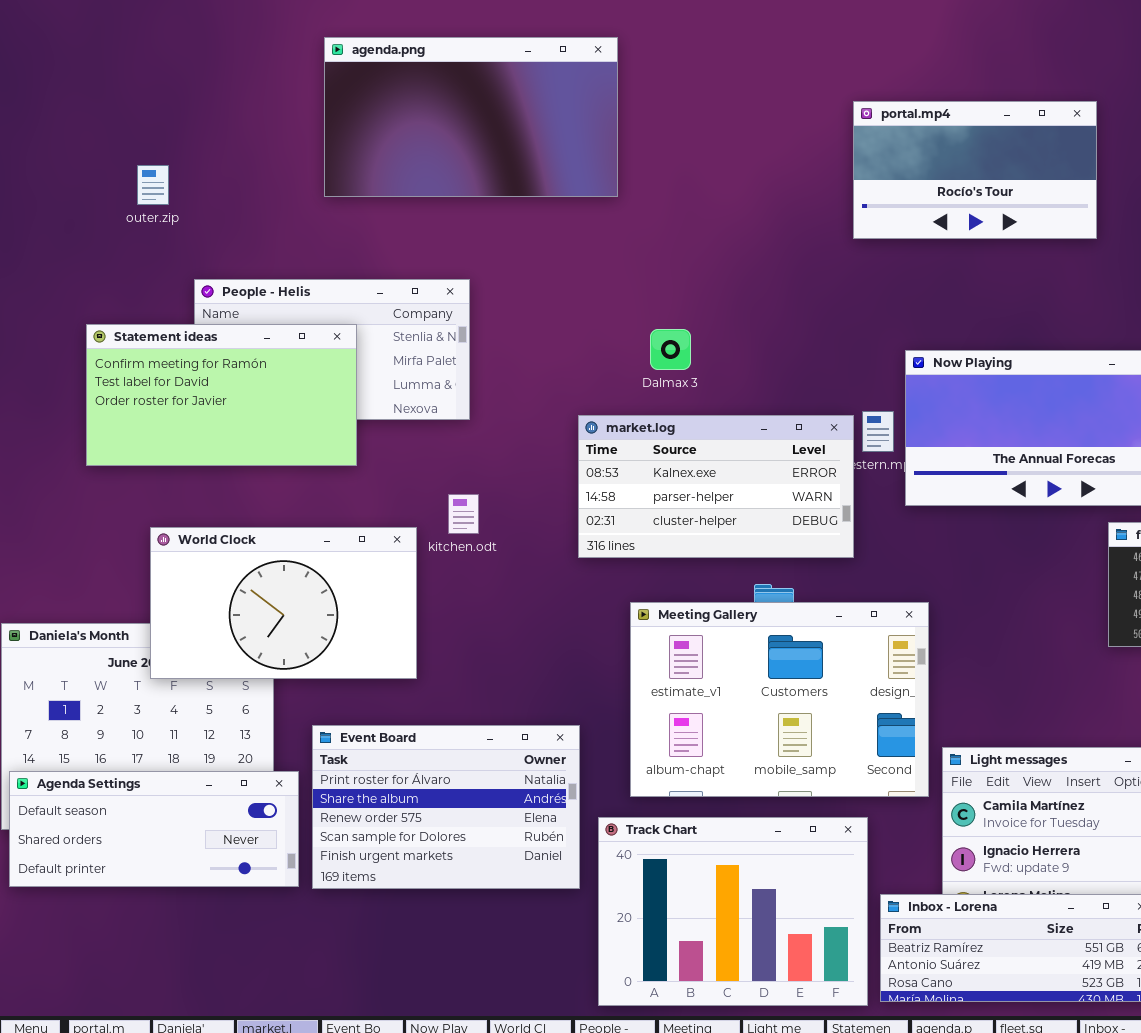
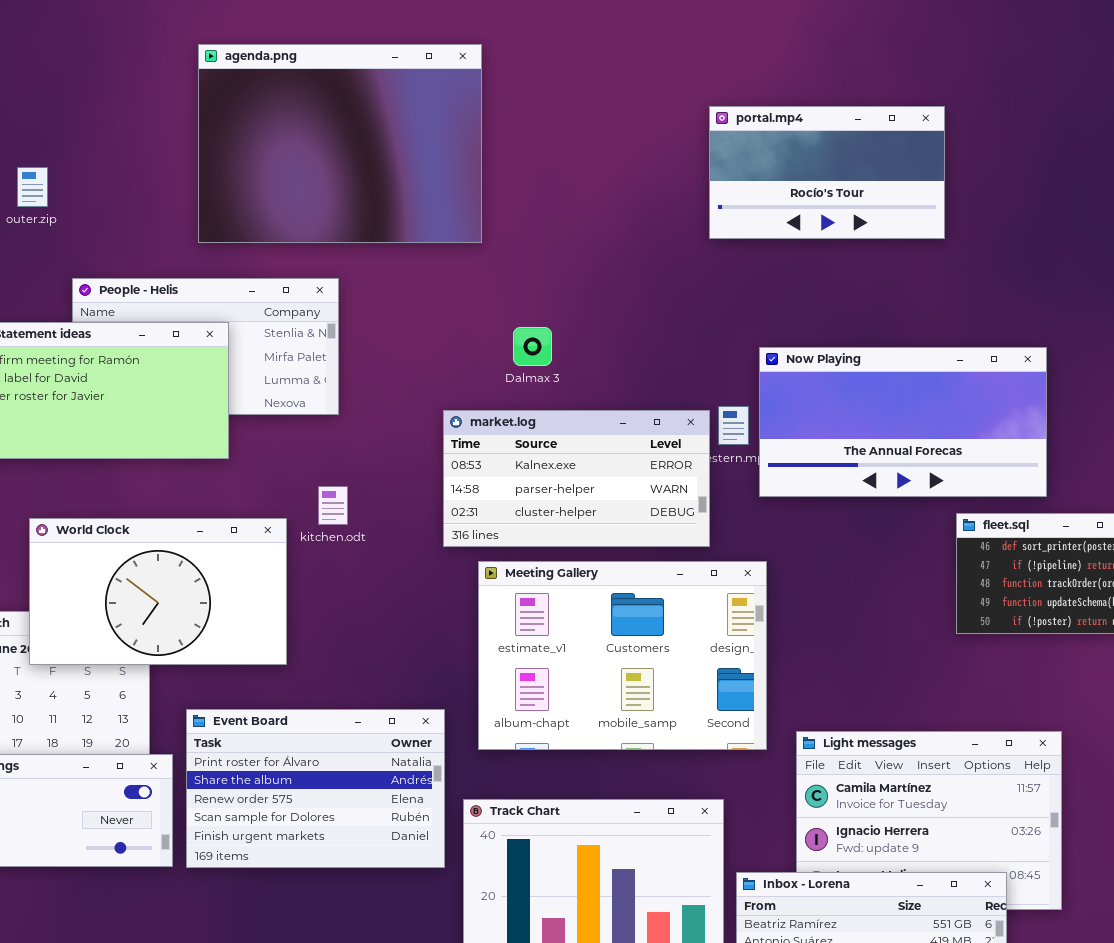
agenda.png: [324,37,618,197] -> [198,44,482,243], resized
Meeting Gallery: [630,602,929,797] -> [478,561,767,750], moved

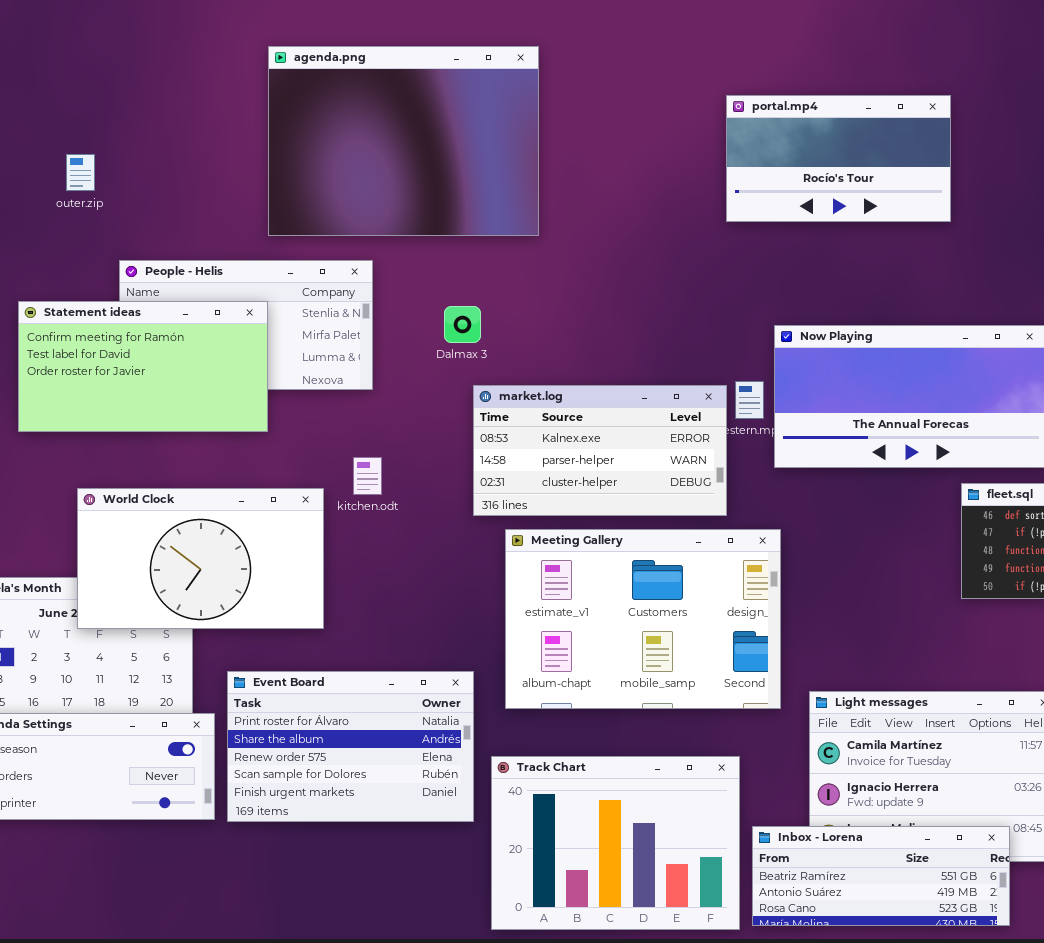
agenda.png: [198,44,482,243] -> [268,46,539,236], moved
Dalmax 3: [513,327,552,366] -> [444,306,481,343], moved

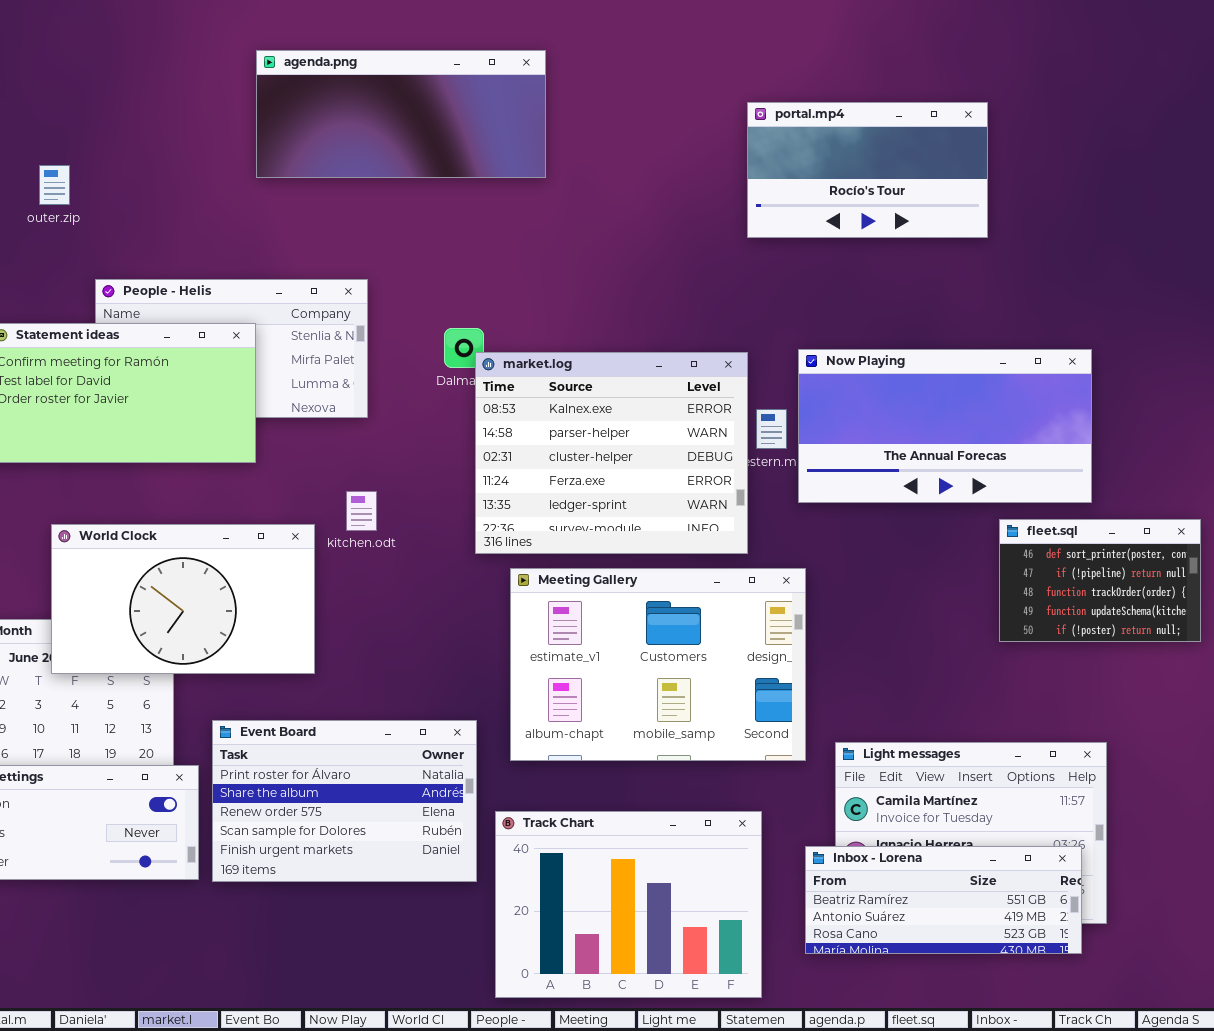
agenda.png: [268,46,539,236] -> [256,50,546,178], resized
market.log: [473,385,727,516] -> [475,352,748,554], resized
Inbox - Lorena: [752,826,1010,926] -> [805,846,1082,954], moved

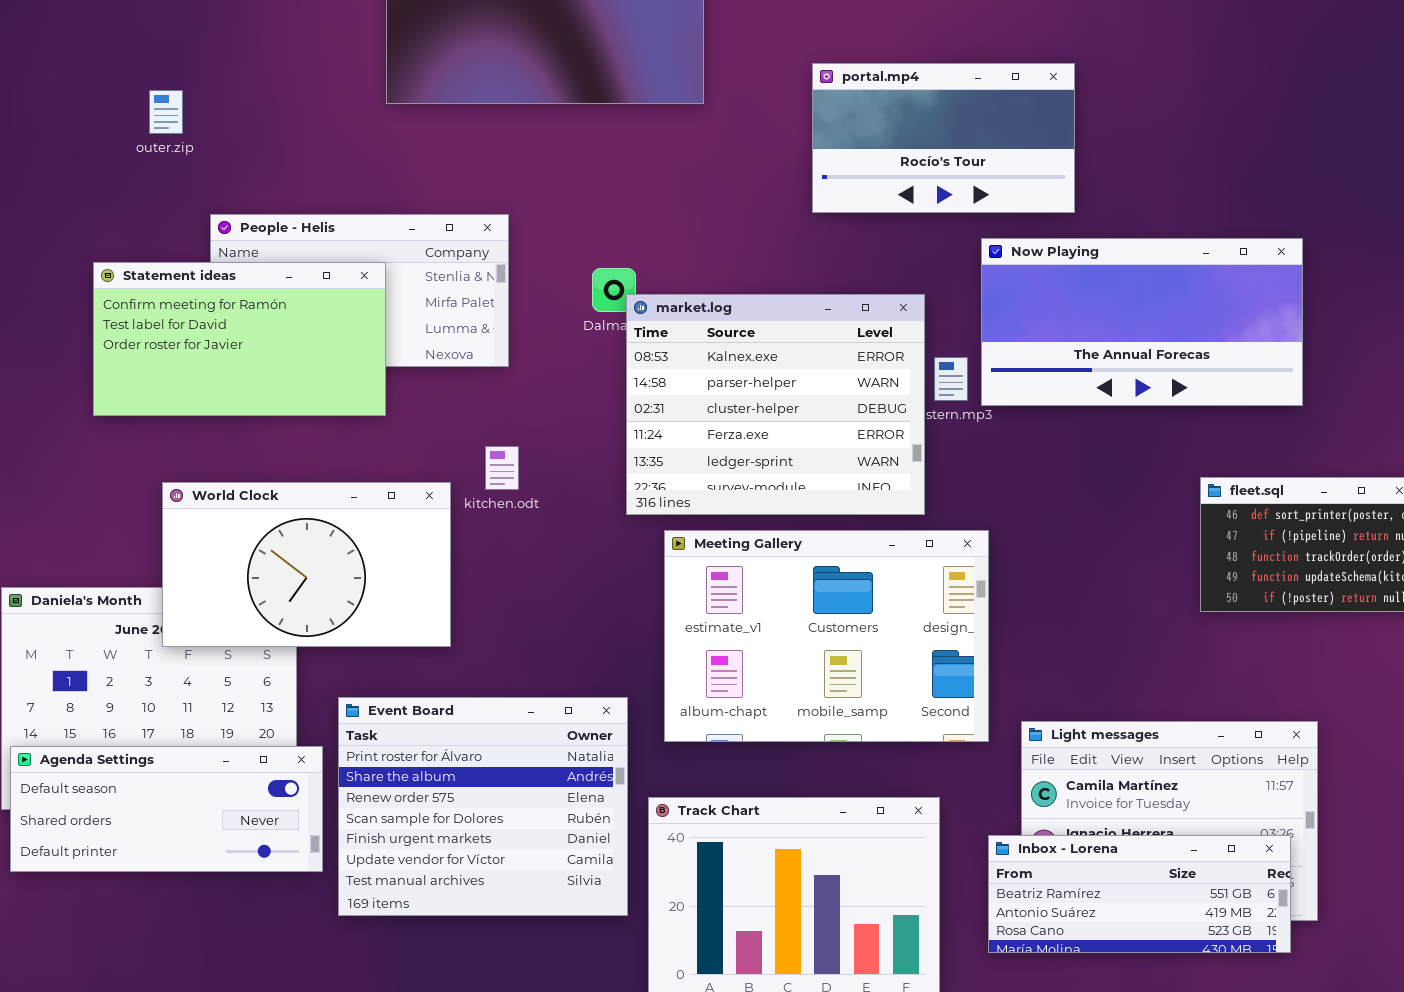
portal.mp4: [747,102,988,238] -> [812,63,1075,213], moved
Now Playing: [798,349,1092,503] -> [981,238,1303,406], moved
Event Board: [212,720,477,882] -> [338,697,628,916], resized

